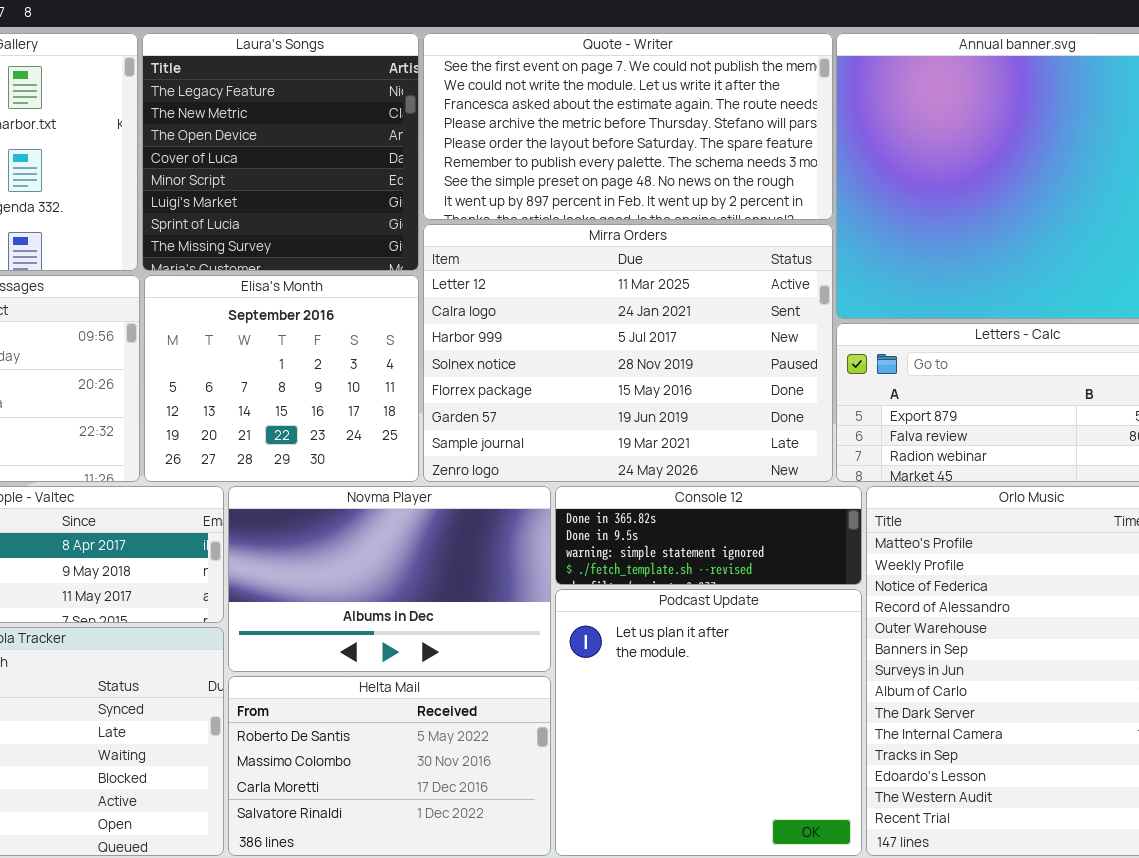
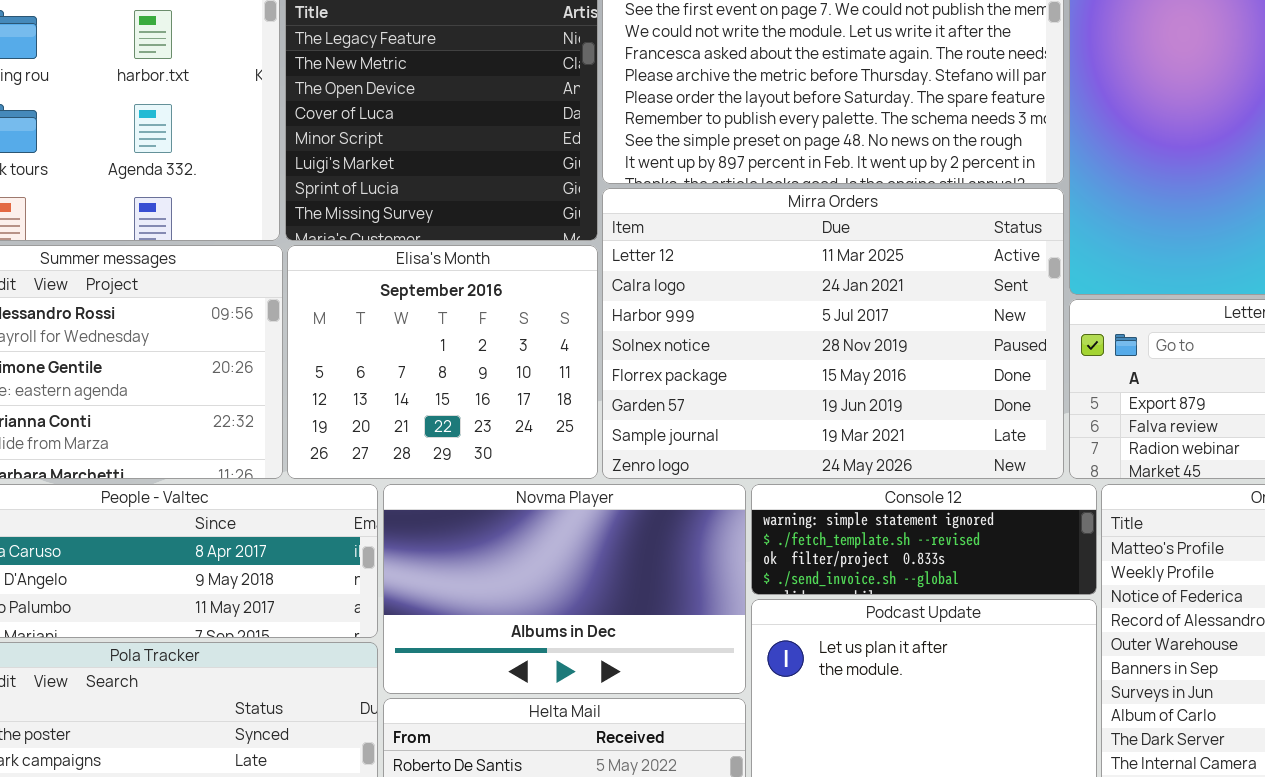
Console 12: [555,486,862,585] -> [751,484,1097,595], scrolled down 2 rows

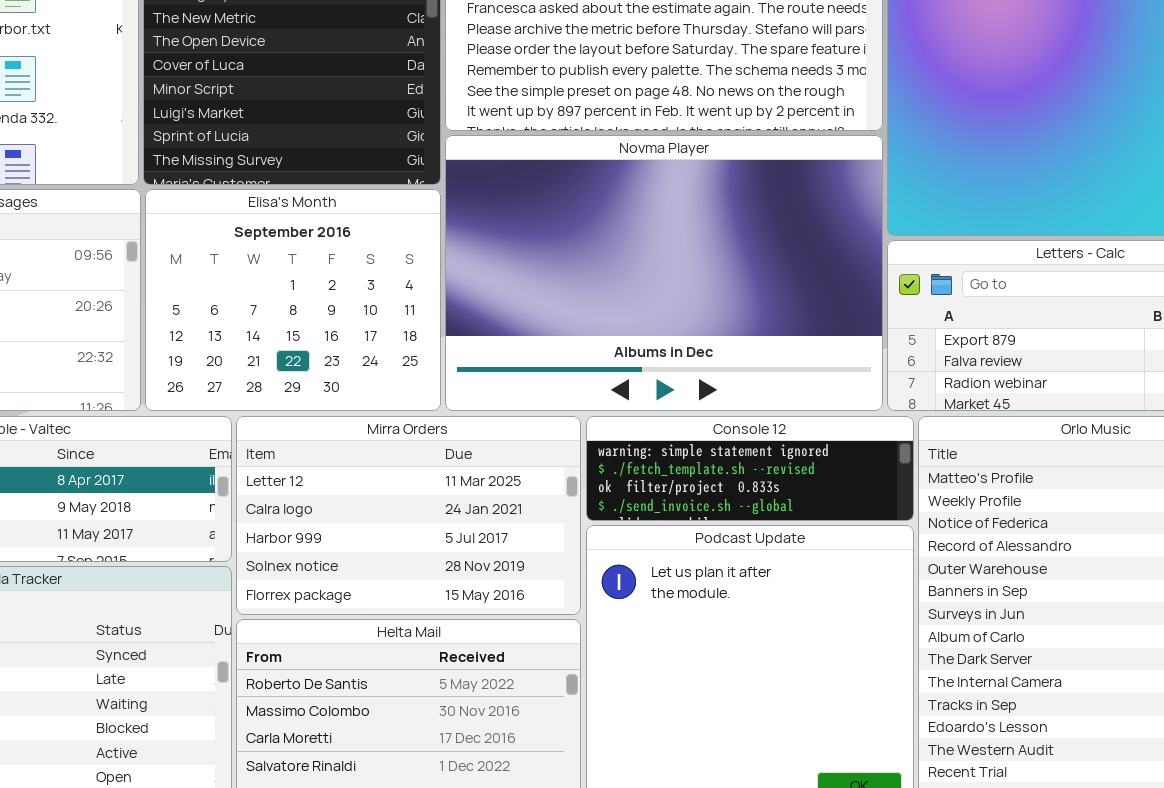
Mirra Orders: [602,188,1064,479] -> [236,416,581,615], moved, resized
Novma Player: [383,484,746,694] -> [445,135,883,411], moved, resized

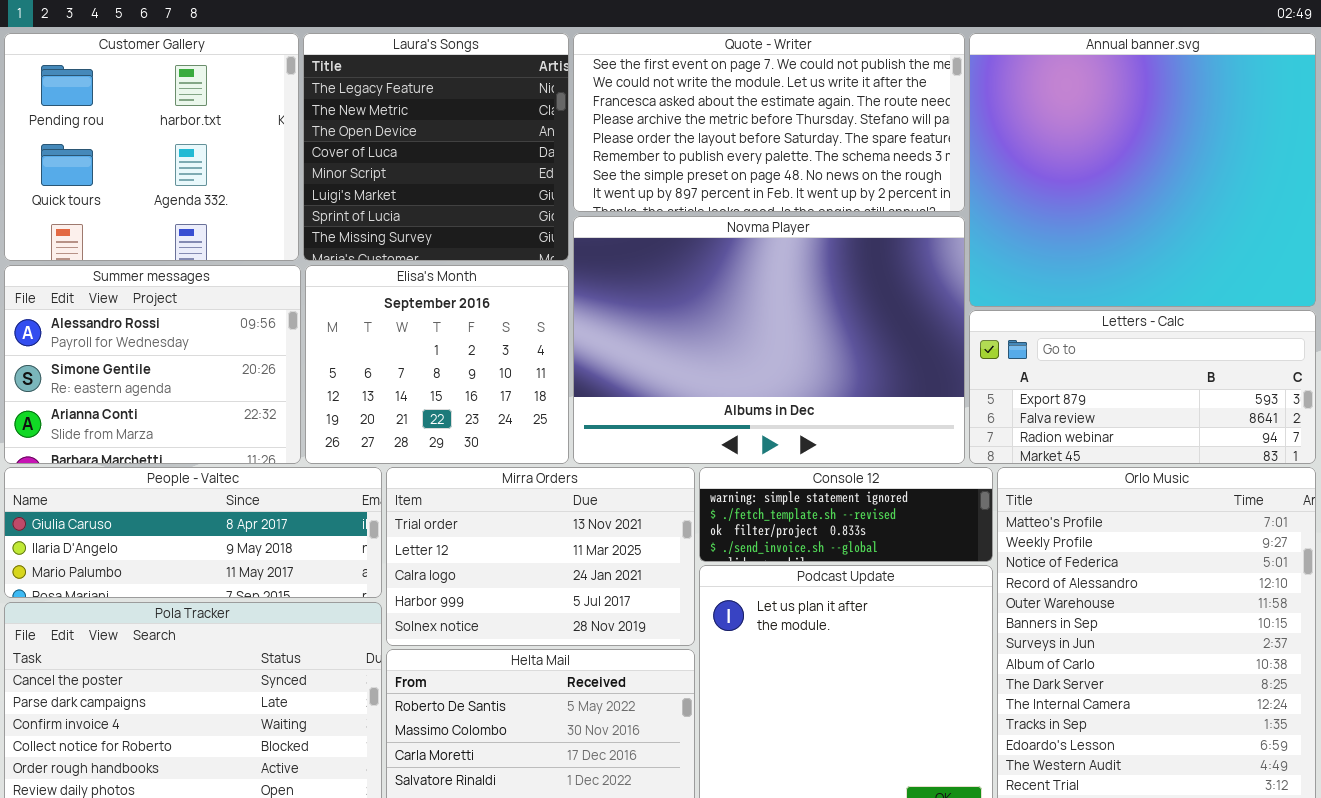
Mirra Orders: [236,416,581,615] -> [386,467,695,646], scrolled up 1 row

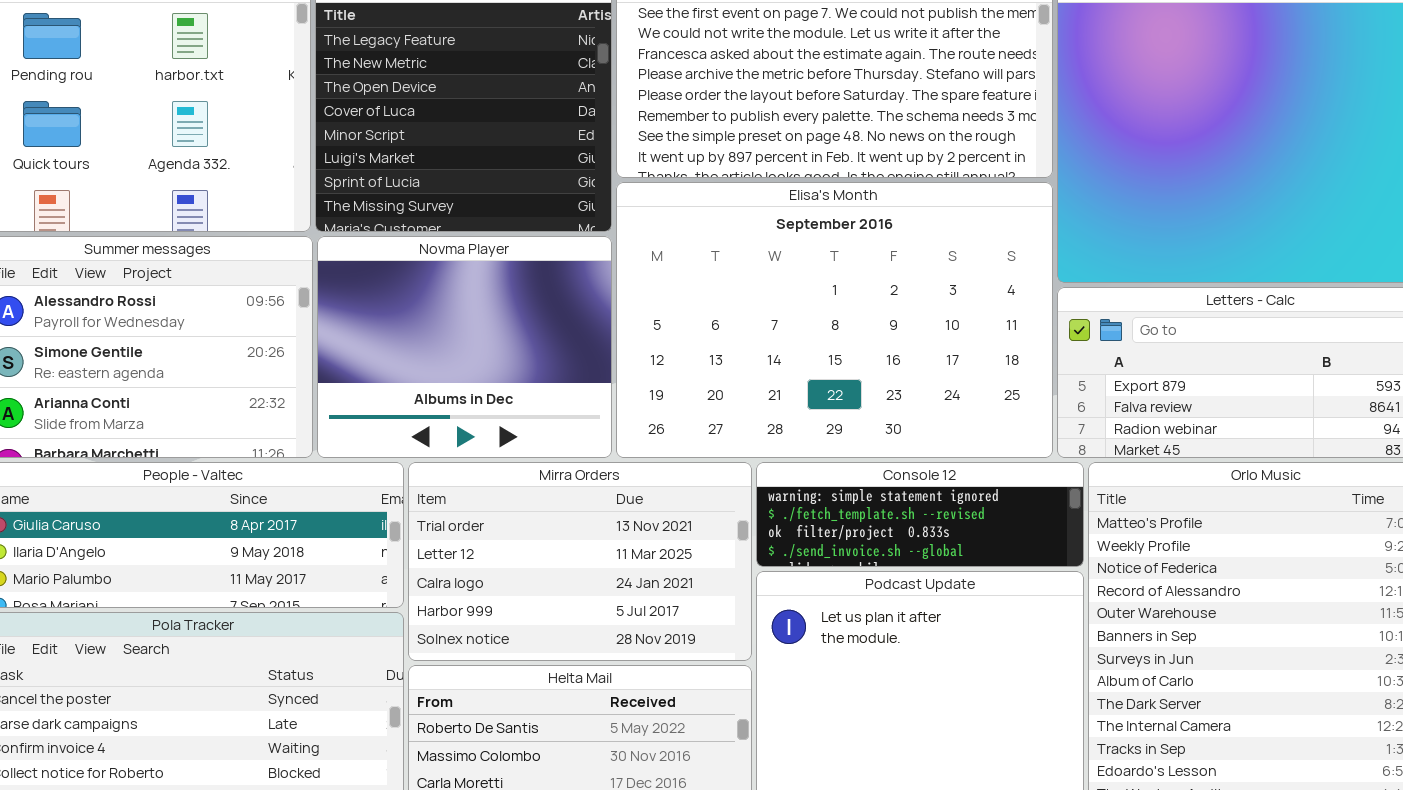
Novma Player: [573,216,965,464] -> [317,236,612,458], moved, resized
Elisa's Month: [305,265,569,464] -> [616,182,1053,458], moved, resized

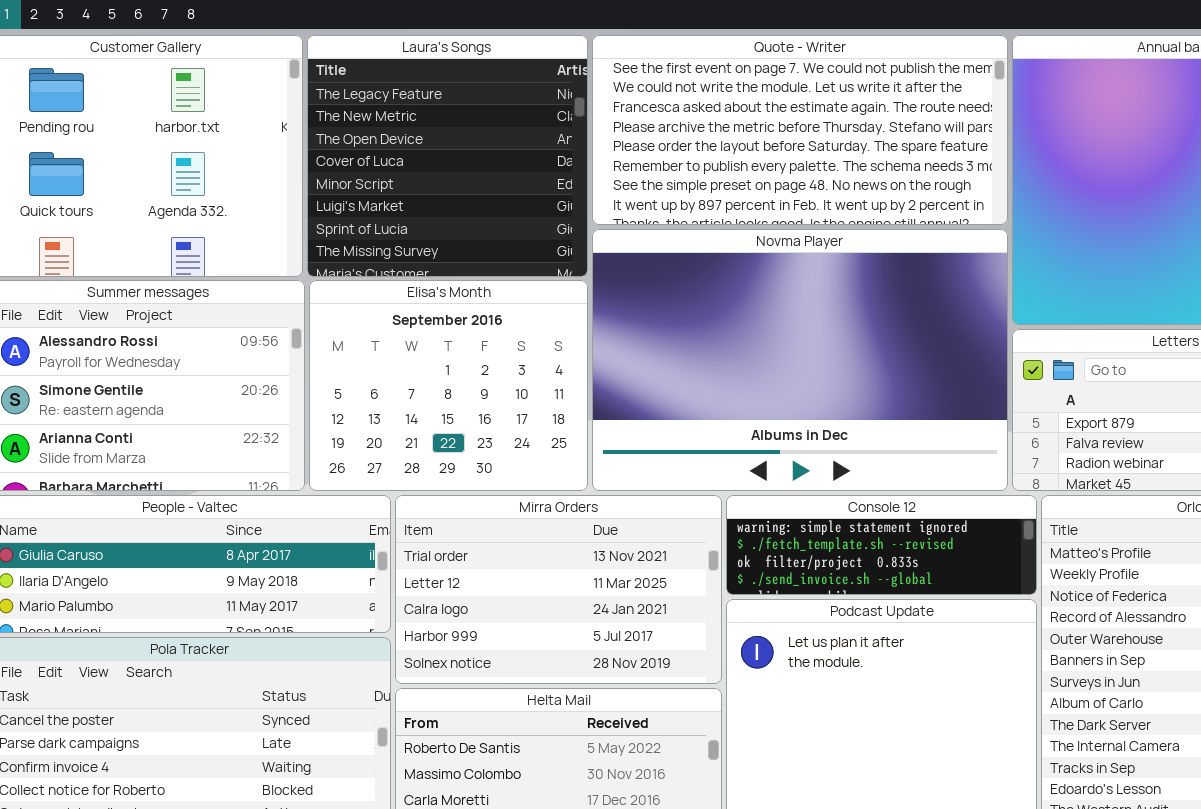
Elisa's Month: [616,182,1053,458] -> [309,280,588,491], moved, resized
Novma Player: [317,236,612,458] -> [592,229,1008,491], moved, resized

